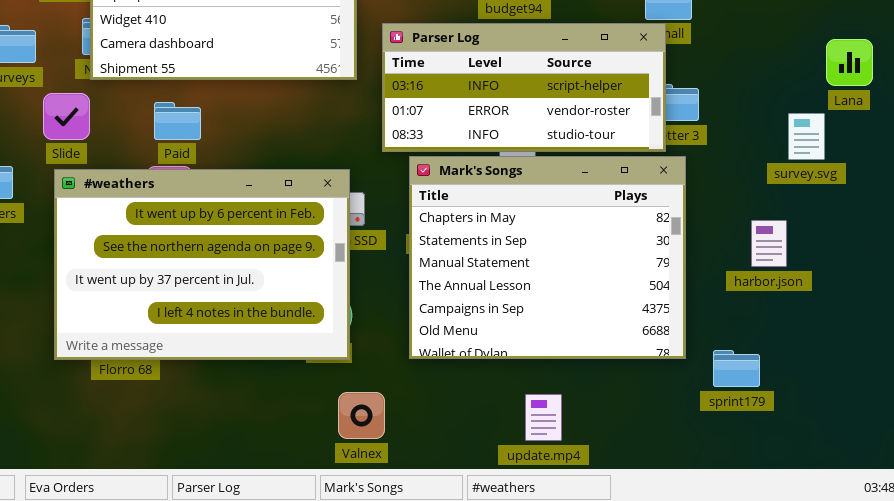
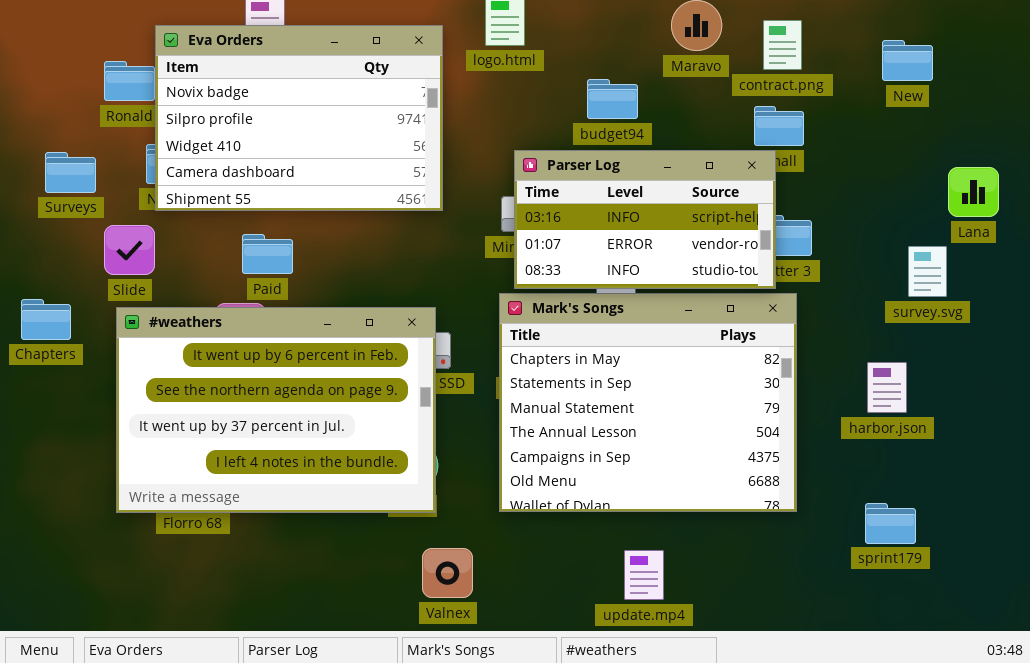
Parser Log: [382,23,666,152] -> [514,150,776,289], resized
Paid: [154,102,201,140] -> [242,234,293,274], moved
sprint179: [713,350,760,387] -> [865,503,916,544], moved

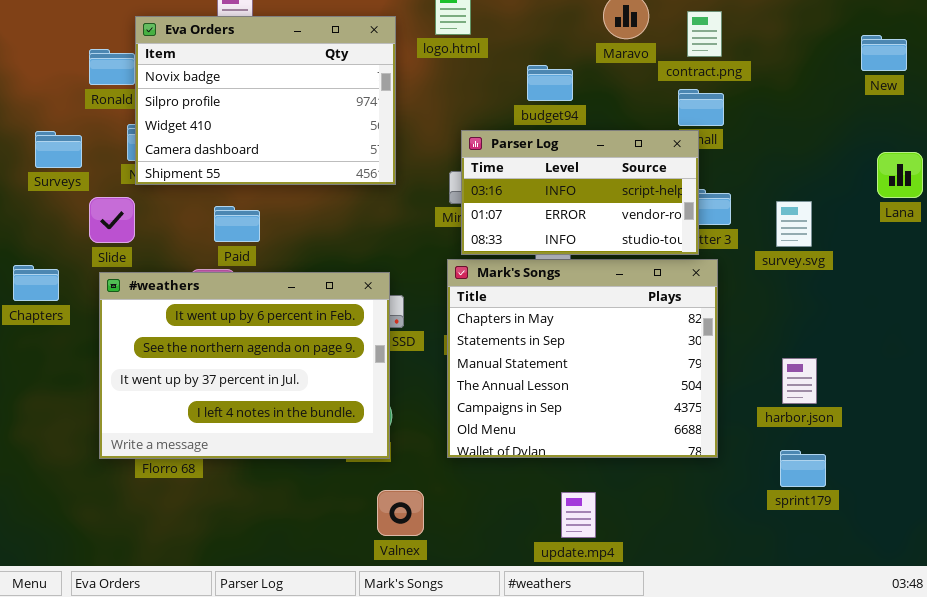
New: [882,40,933,81] -> [861,35,907,71], moved
Lana: [948,167,999,217] -> [877,152,923,198], moved
survey.svg: [908,246,947,297] -> [776,201,812,247], moved
harbor.json: [867,362,907,413] -> [782,358,817,404], moved

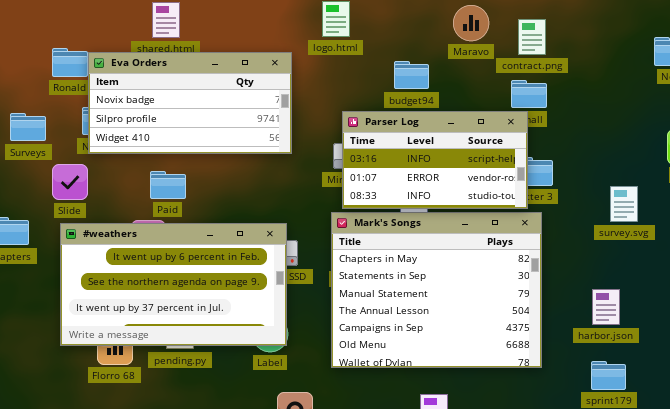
Eva Orders: [135,16,396,185] -> [88,52,292,154], resized
survey.svg: [776,201,812,247] -> [610,186,638,222], moved
#weathers: [99,272,390,459] -> [60,223,287,346], resized

